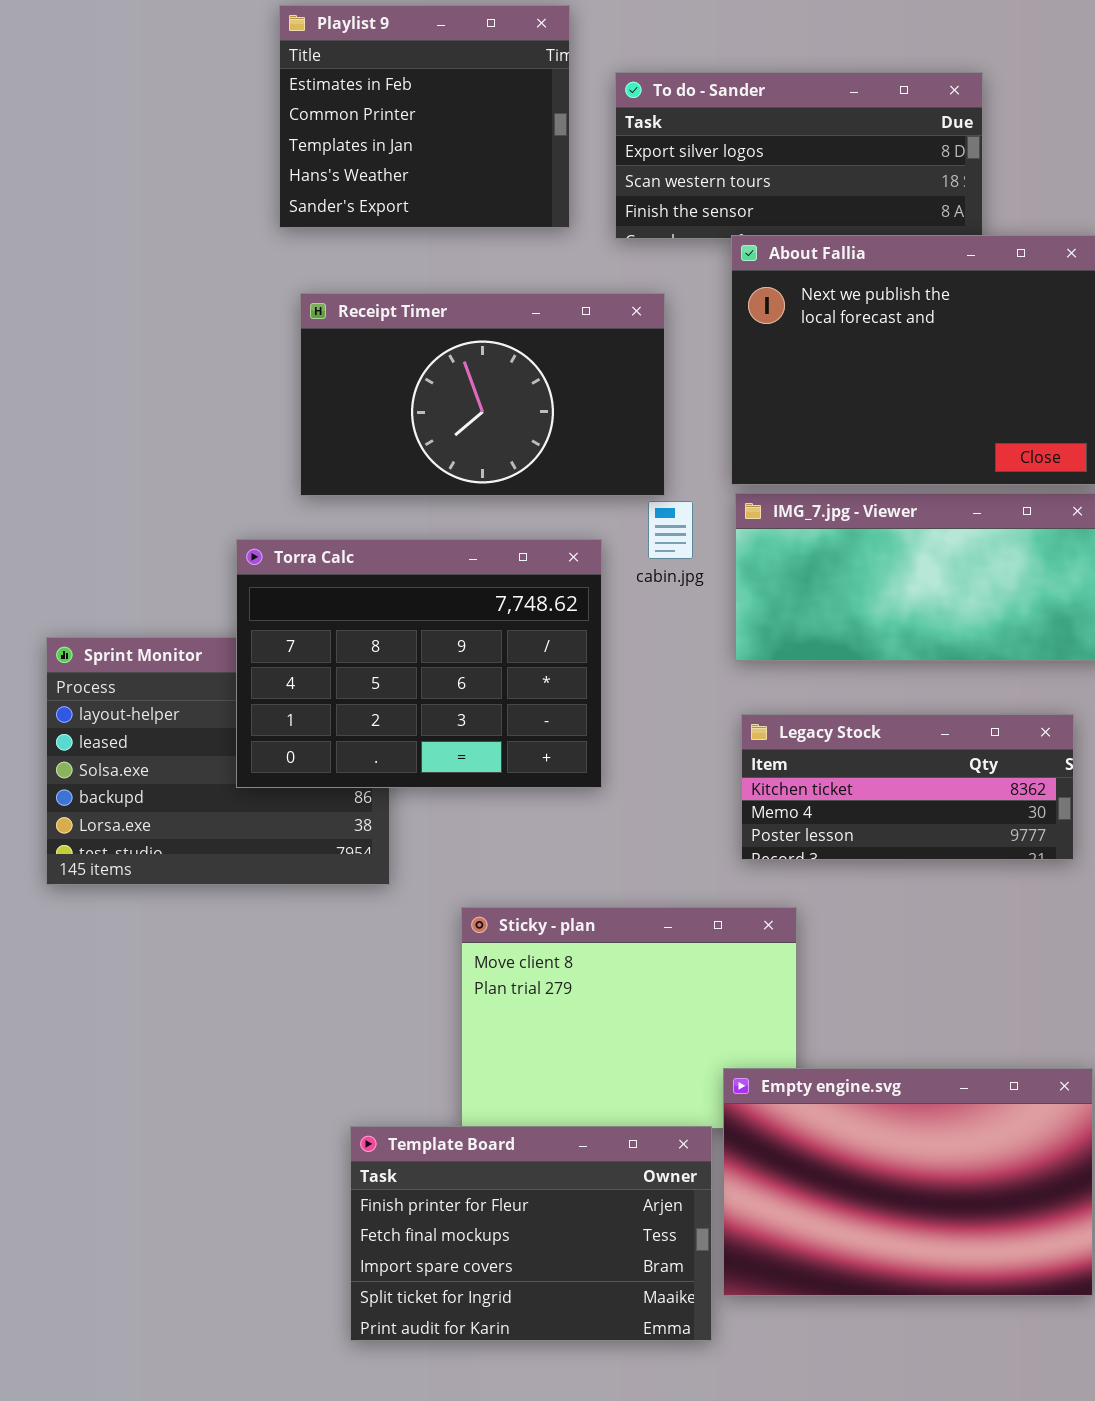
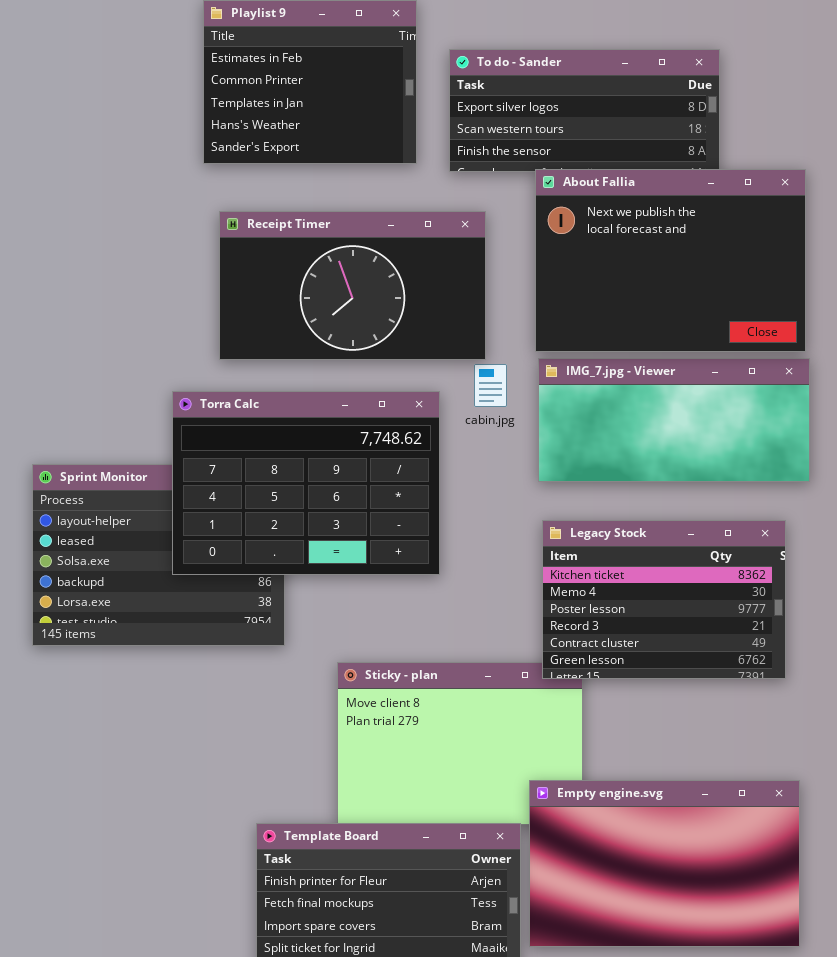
Legacy Stock: [741,714,1074,860] -> [542,520,786,679], resized

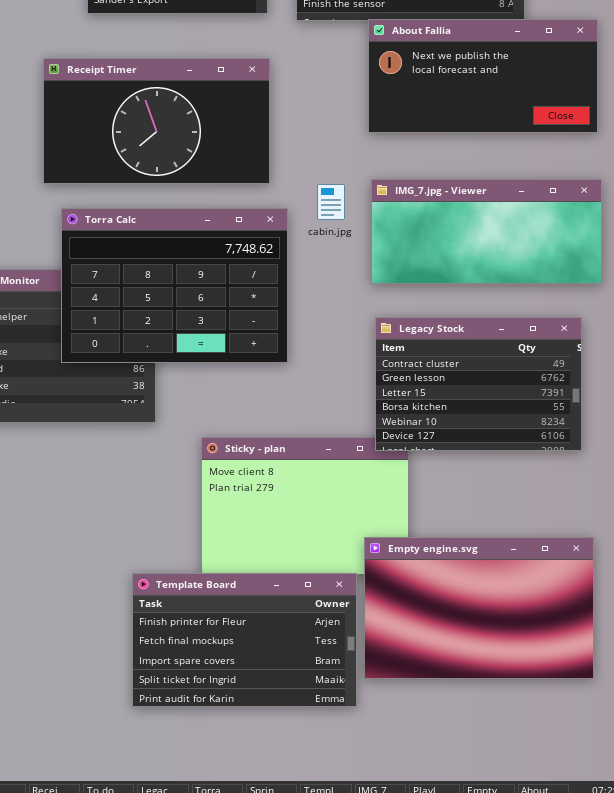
About Fallia: [535,169,806,352] -> [368,19,598,133], resized
Receipt Timer: [219,211,486,360] -> [43,58,270,184], moved
Legacy Stock: [542,520,786,679] -> [375,317,582,451], scrolled down 4 rows

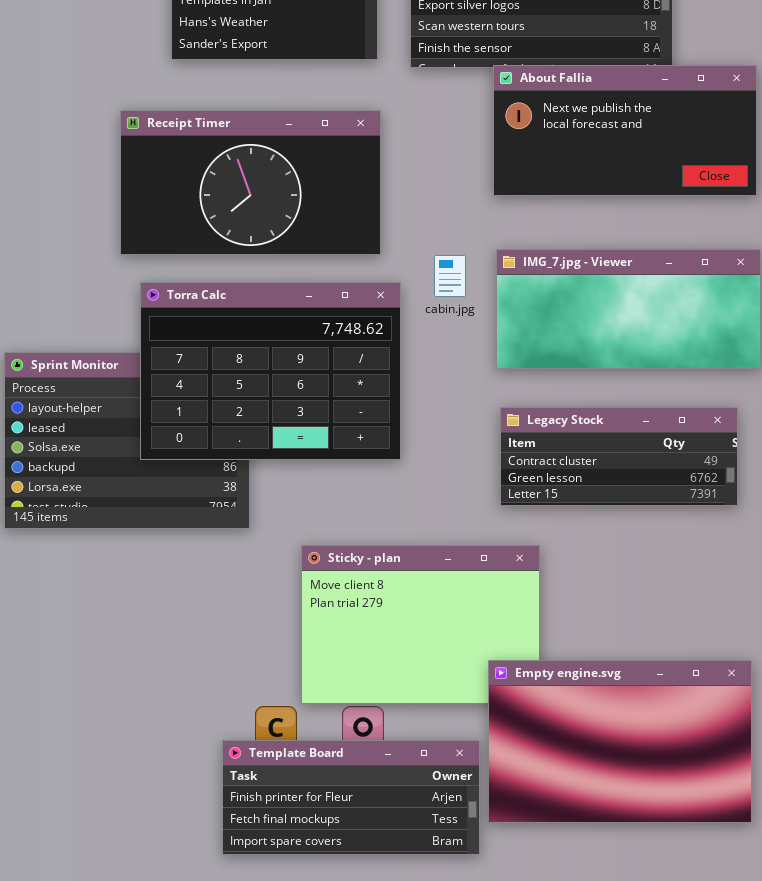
Legacy Stock: [375,317,582,451] -> [500,407,738,506], resized
Template Board: [132,573,357,707] -> [222,740,480,855], resized

